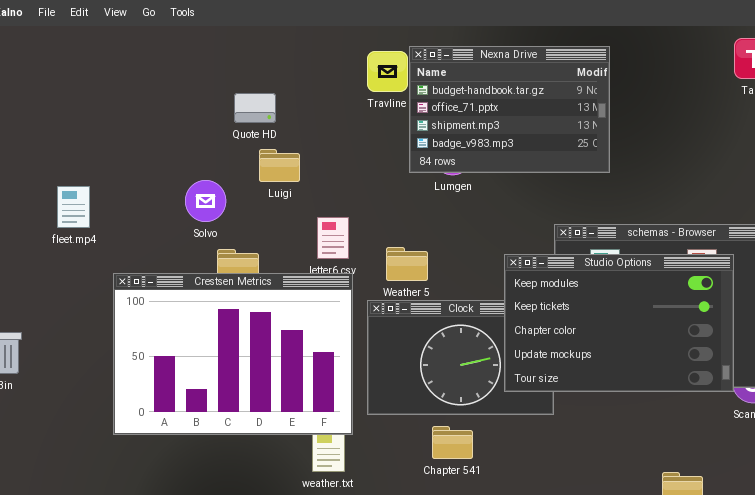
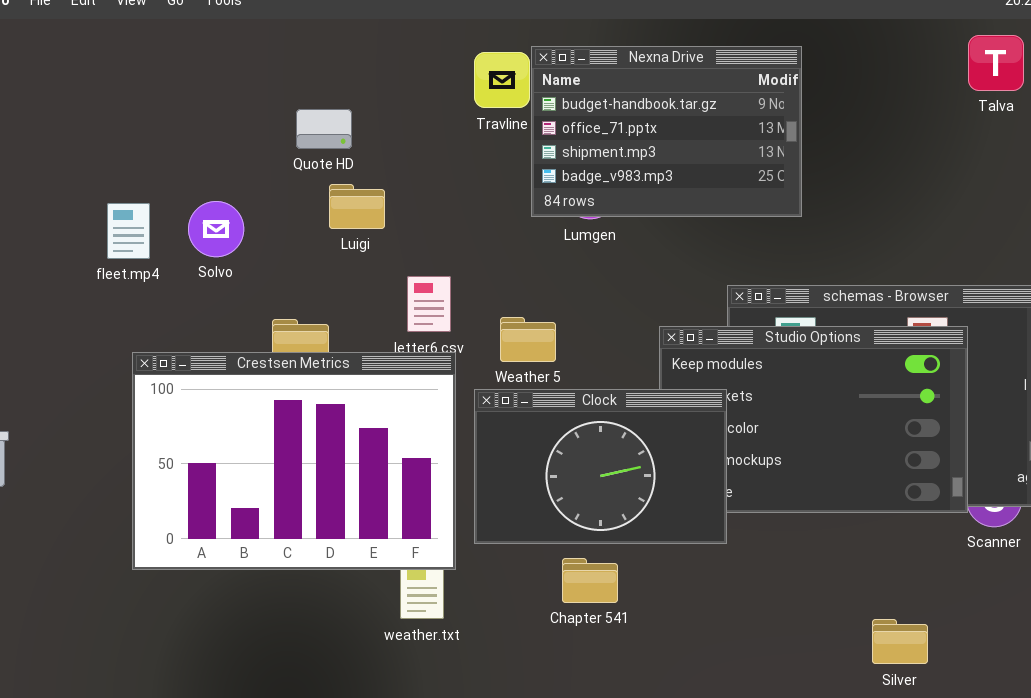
Solvo: [185,180,226,222] -> [188,201,244,257], moved
fleet.mp4: [57,186,90,228] -> [107,203,150,259], moved
Clock: [367,300,554,415] -> [474,389,727,544], raised

